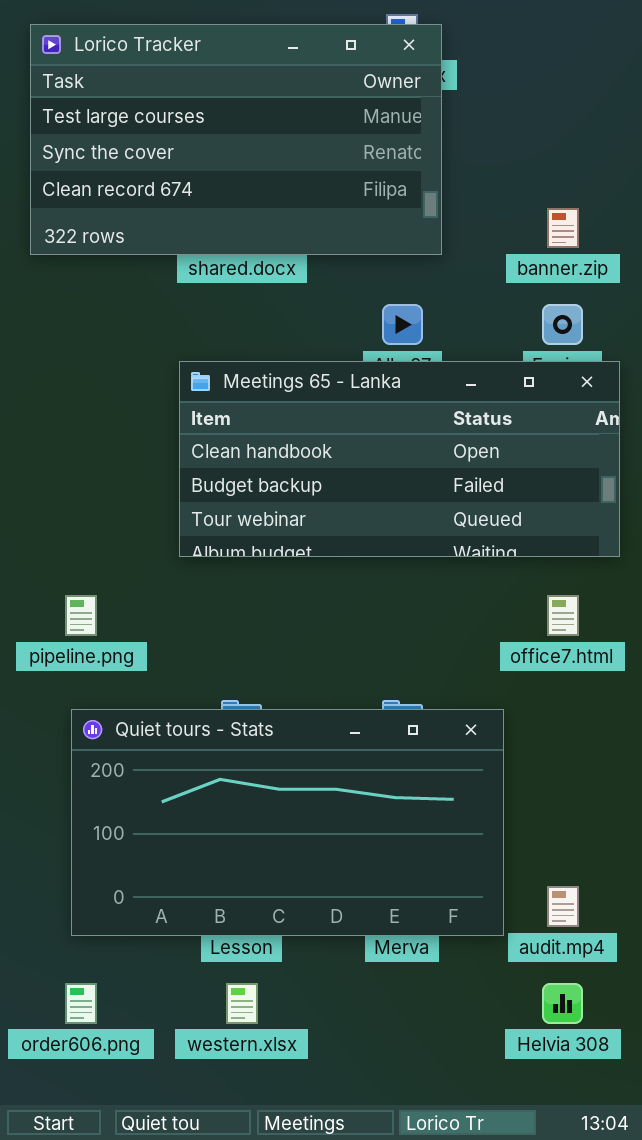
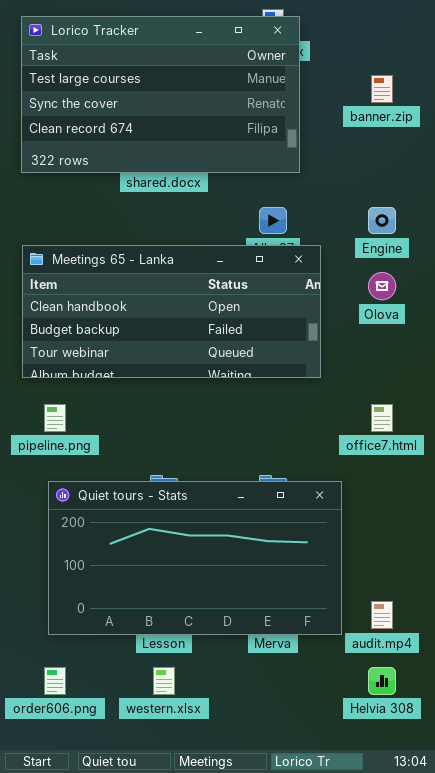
banner.zip: [547,208,579,248] -> [371,75,393,103], moved
Meetings 65 - Lanka: [179,361,620,557] -> [22,245,321,378], moved

